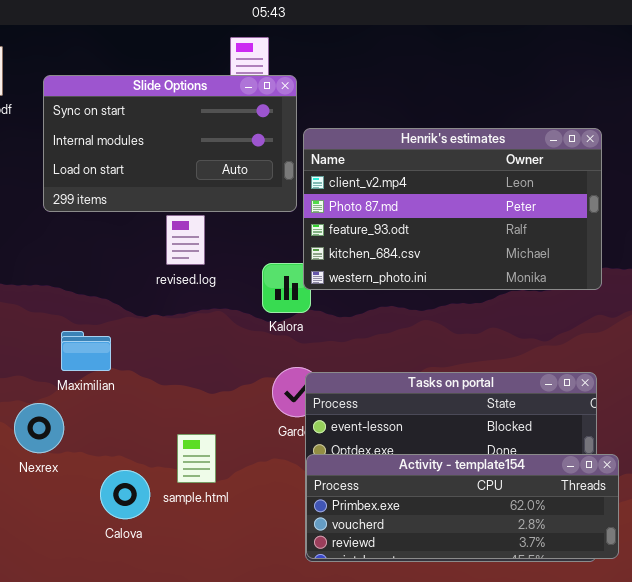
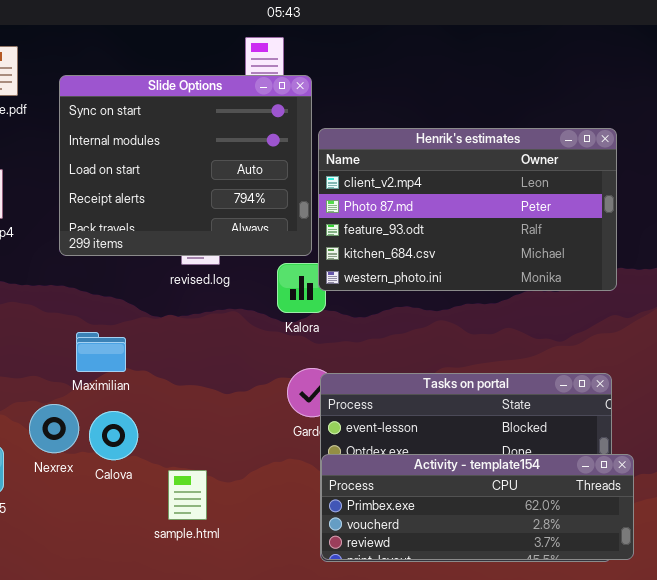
Slide Options: [43,75,297,212] -> [59,75,312,256], resized
sample.html: [177,434,216,483] -> [168,470,207,520], moved
Calova: [100,470,150,519] -> [89,411,138,460], moved

